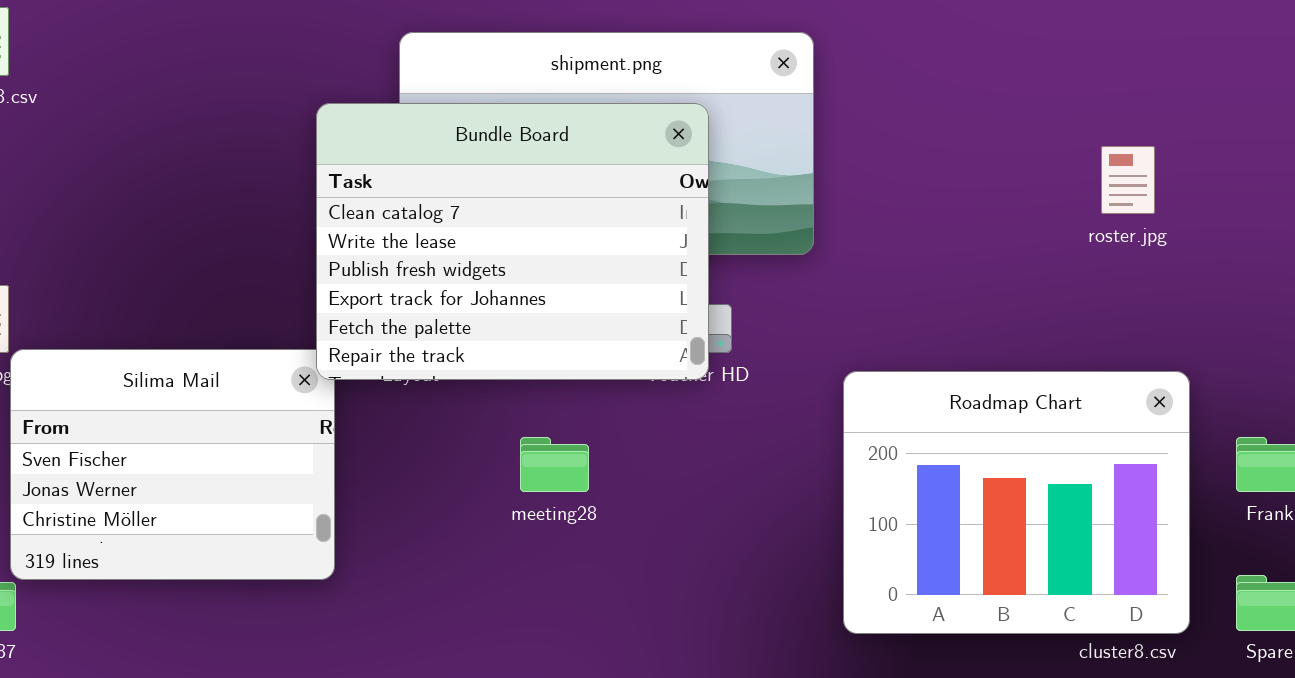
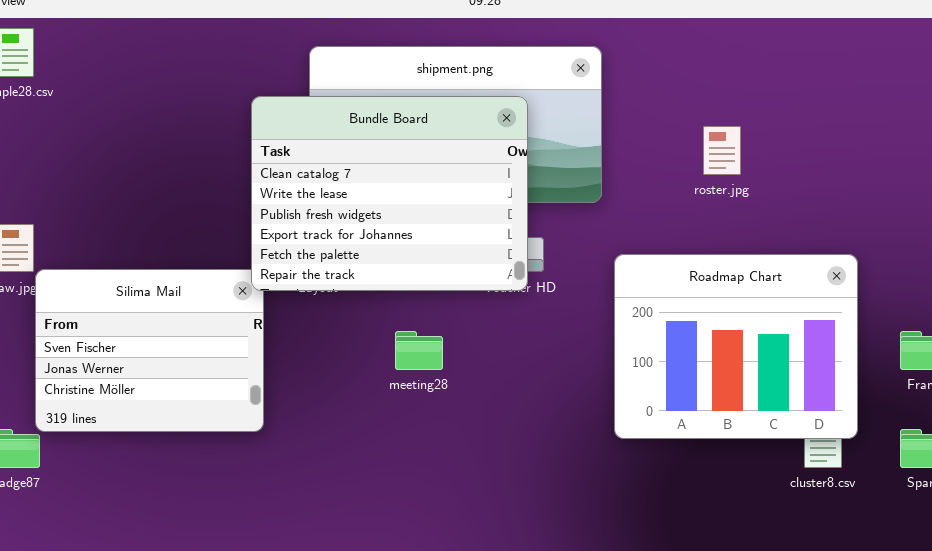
roster.jpg: [1101,146,1155,214] -> [703,126,741,175], moved
Roadmap Chart: [843,371,1190,634] -> [614,254,858,439], moved

